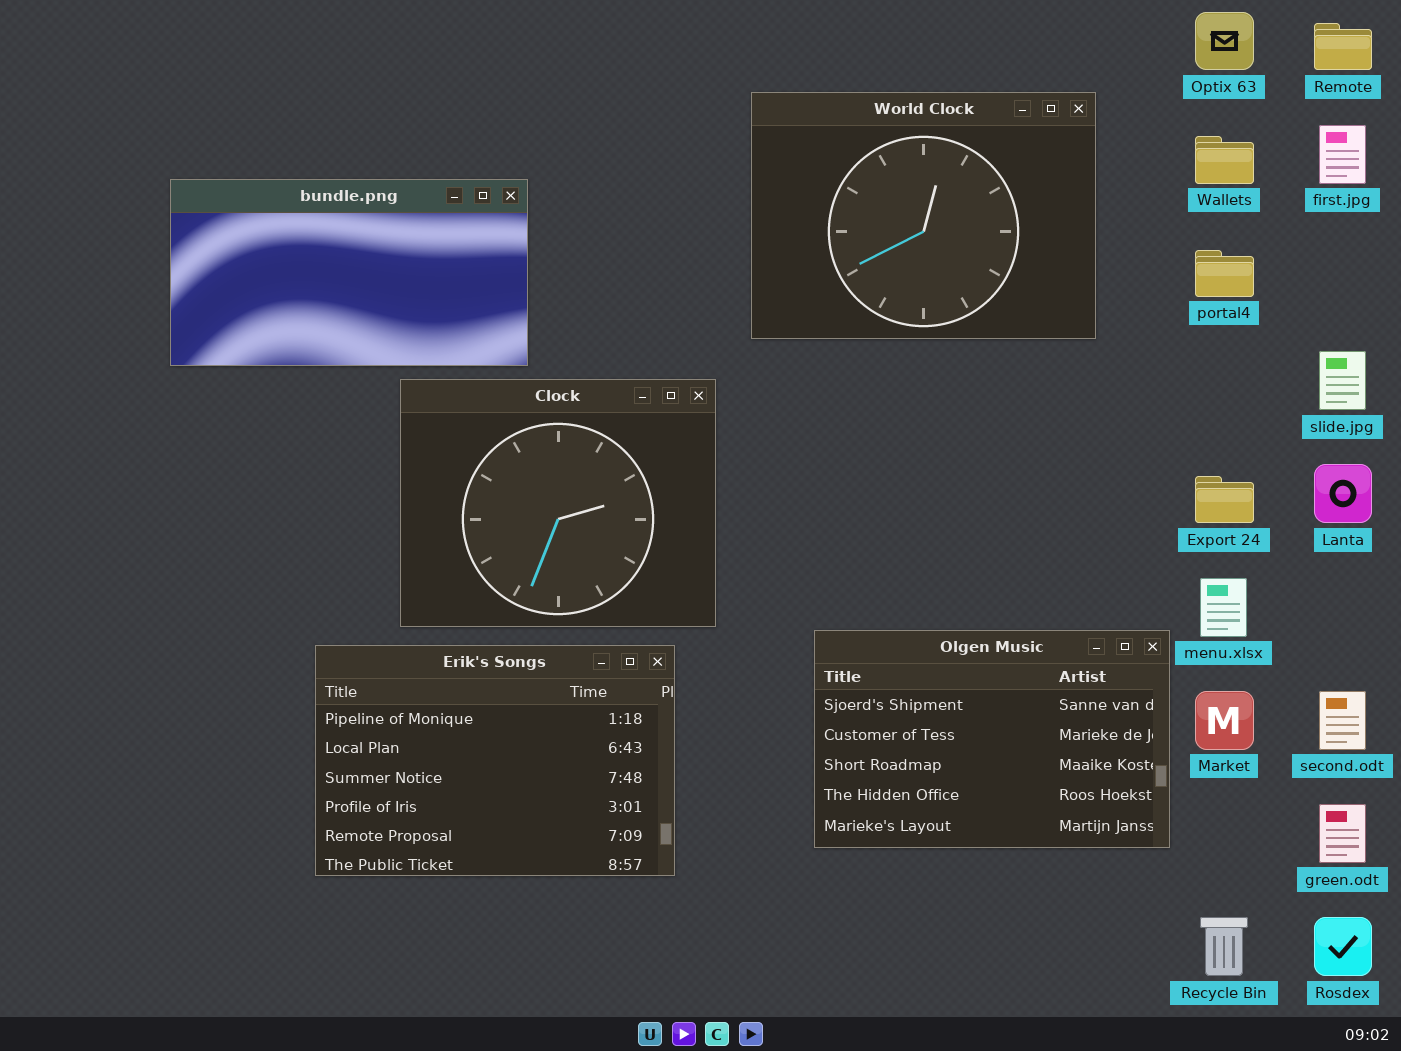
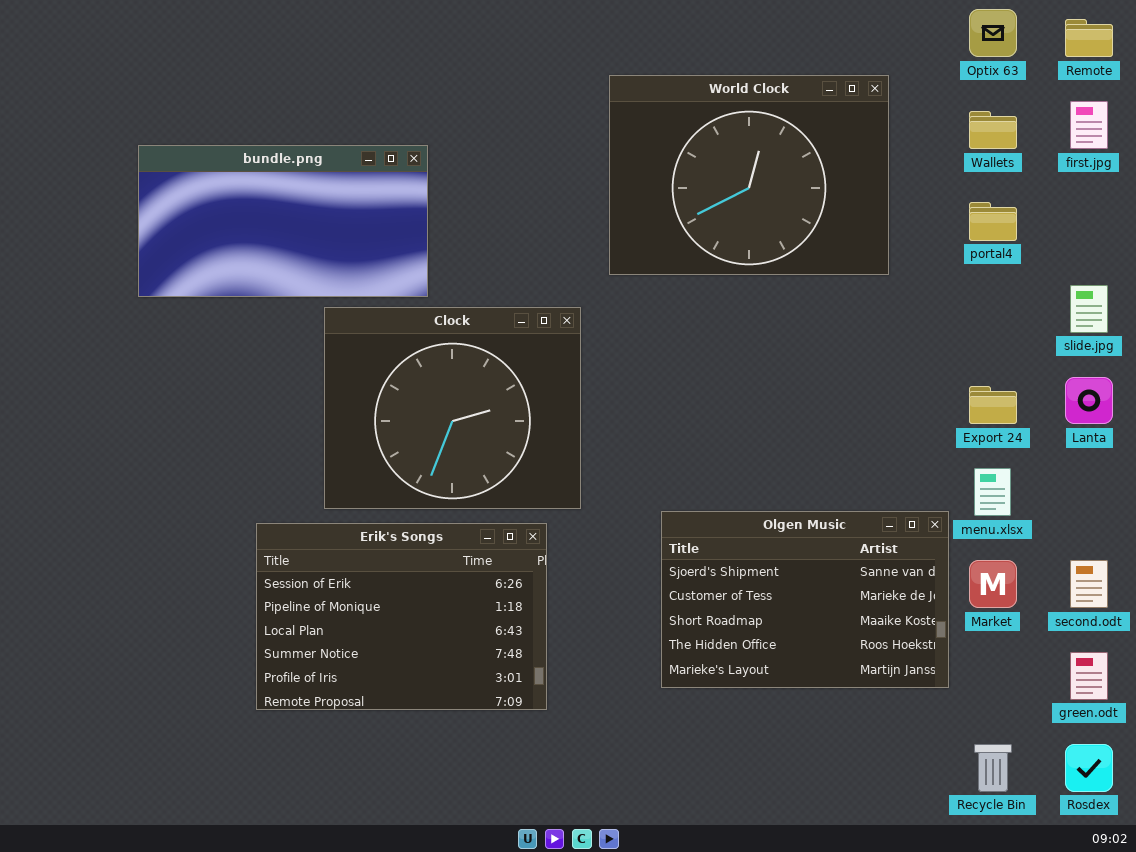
Erik's Songs: [315,645,675,876] -> [256,523,547,710], scrolled up 1 row

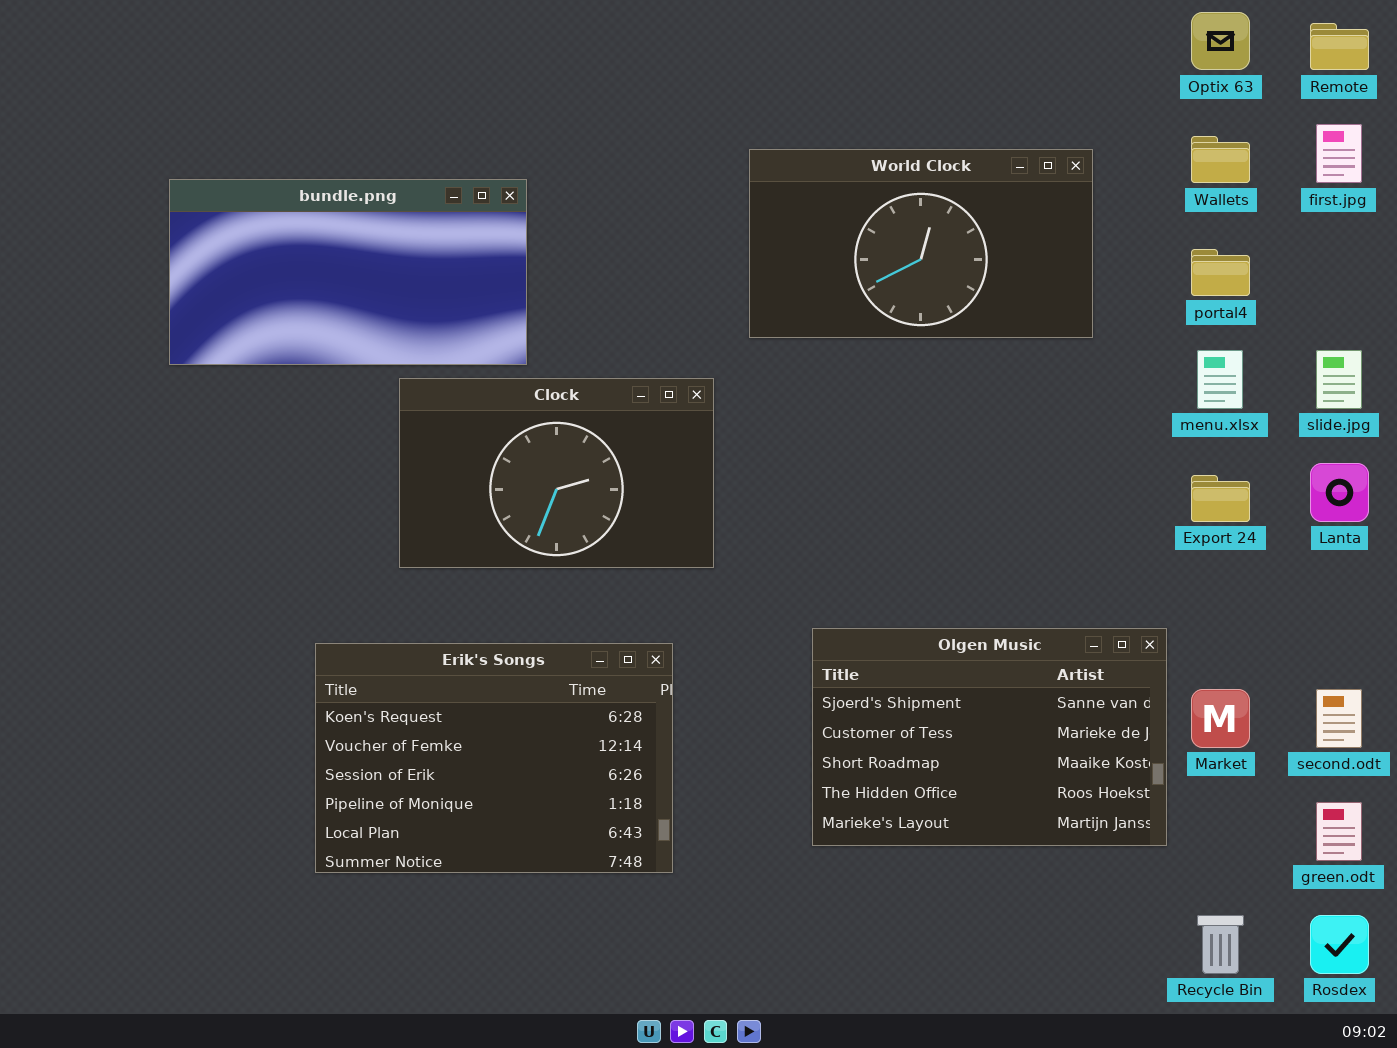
World Clock: [609,75,889,275] -> [749,149,1093,338], resized
Clock: [324,307,581,509] -> [399,378,714,568], resized
menu.xlsx: [974,468,1011,516] -> [1197,350,1243,409], moved
Erik's Songs: [256,523,547,710] -> [315,643,673,873], scrolled up 2 rows

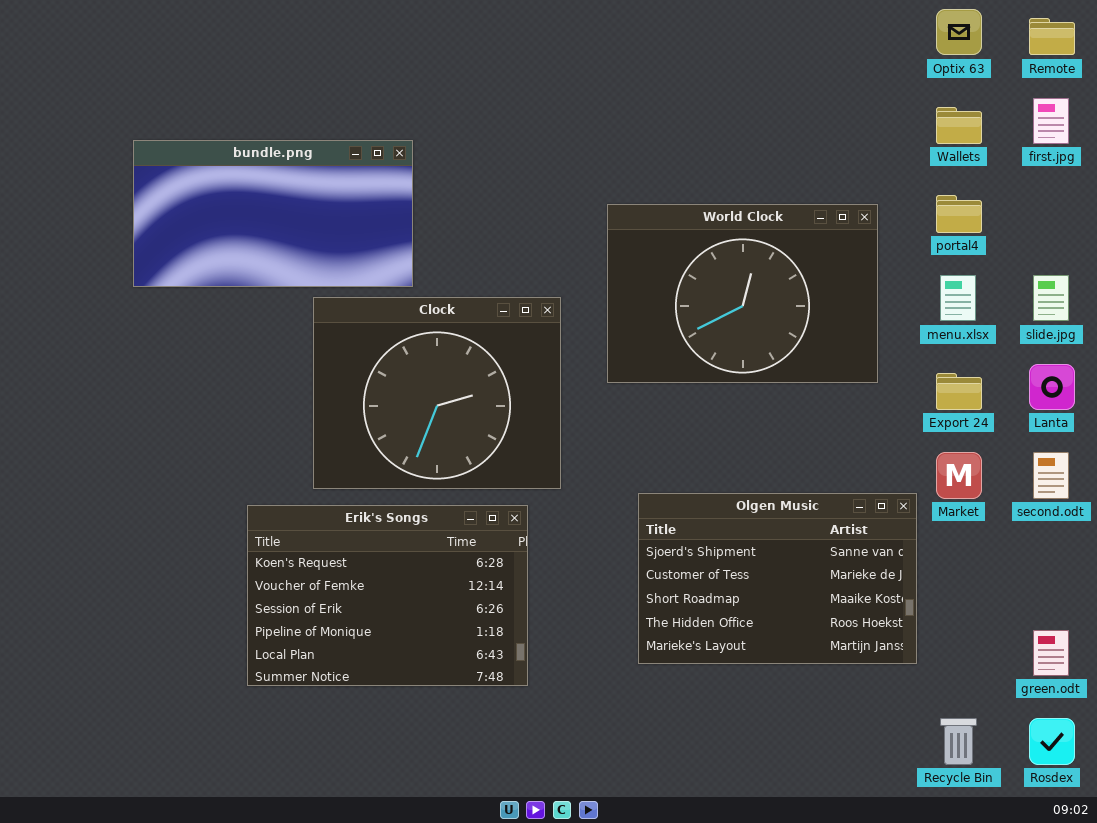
World Clock: [749,149,1093,338] -> [607,204,878,383], moved, resized
Clock: [399,378,714,568] -> [313,297,561,489], resized
Market: [1191,689,1250,748] -> [936,452,982,499], moved
second.odt: [1316,689,1362,748] -> [1033,452,1069,499], moved

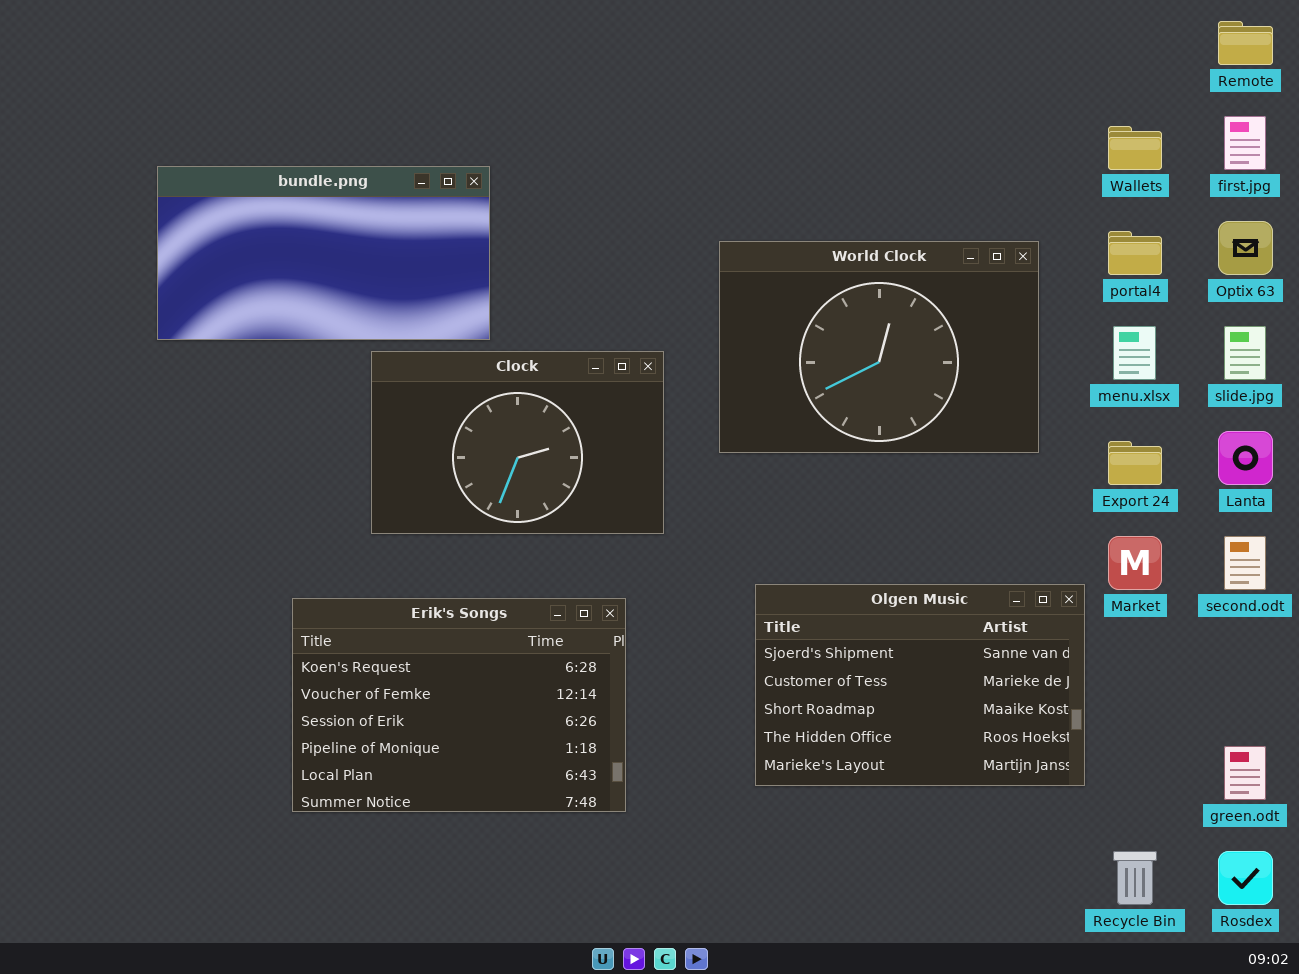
Optix 63: [936,9,982,55] -> [1218,221,1273,275], moved
Clock: [313,297,561,489] -> [371,351,664,534], resized

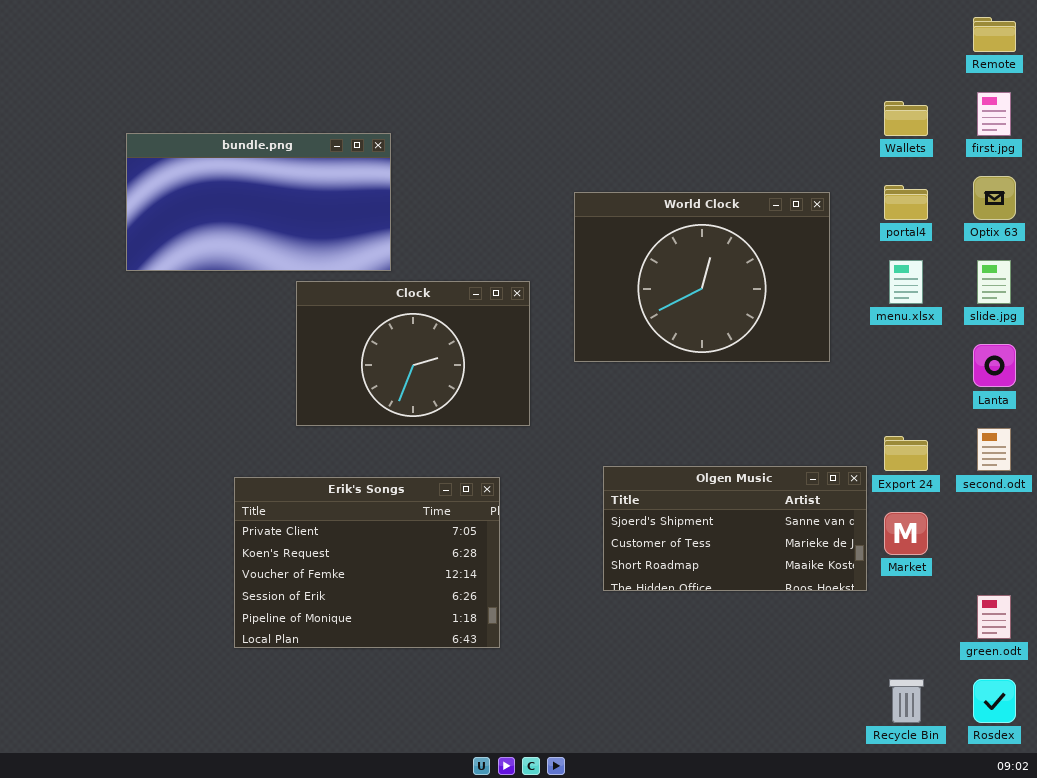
Export 24: [1108,441,1162,485] -> [884,436,928,471], moved
Market: [1108,536,1162,590] -> [884,512,928,555], moved
Olgen Music: [755,584,1085,786] -> [603,466,867,591], resized
Erik's Songs: [292,598,626,812] -> [234,477,500,648], scrolled up 1 row

